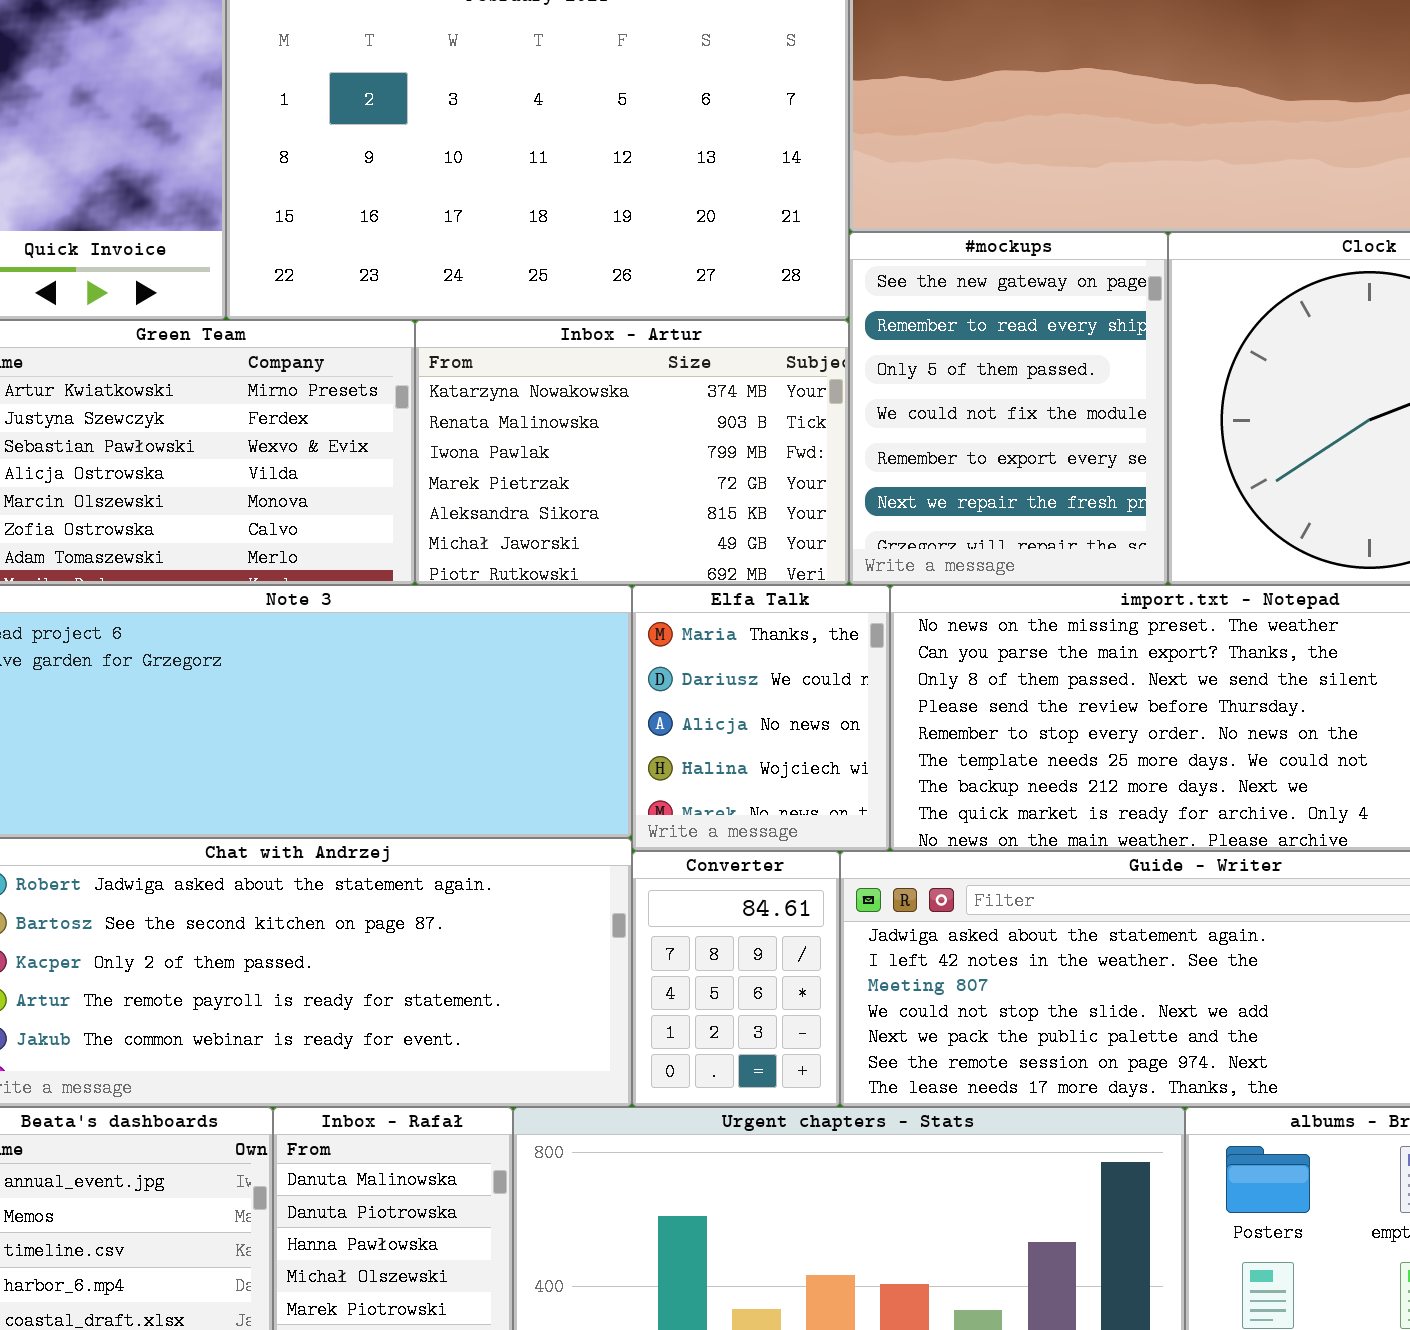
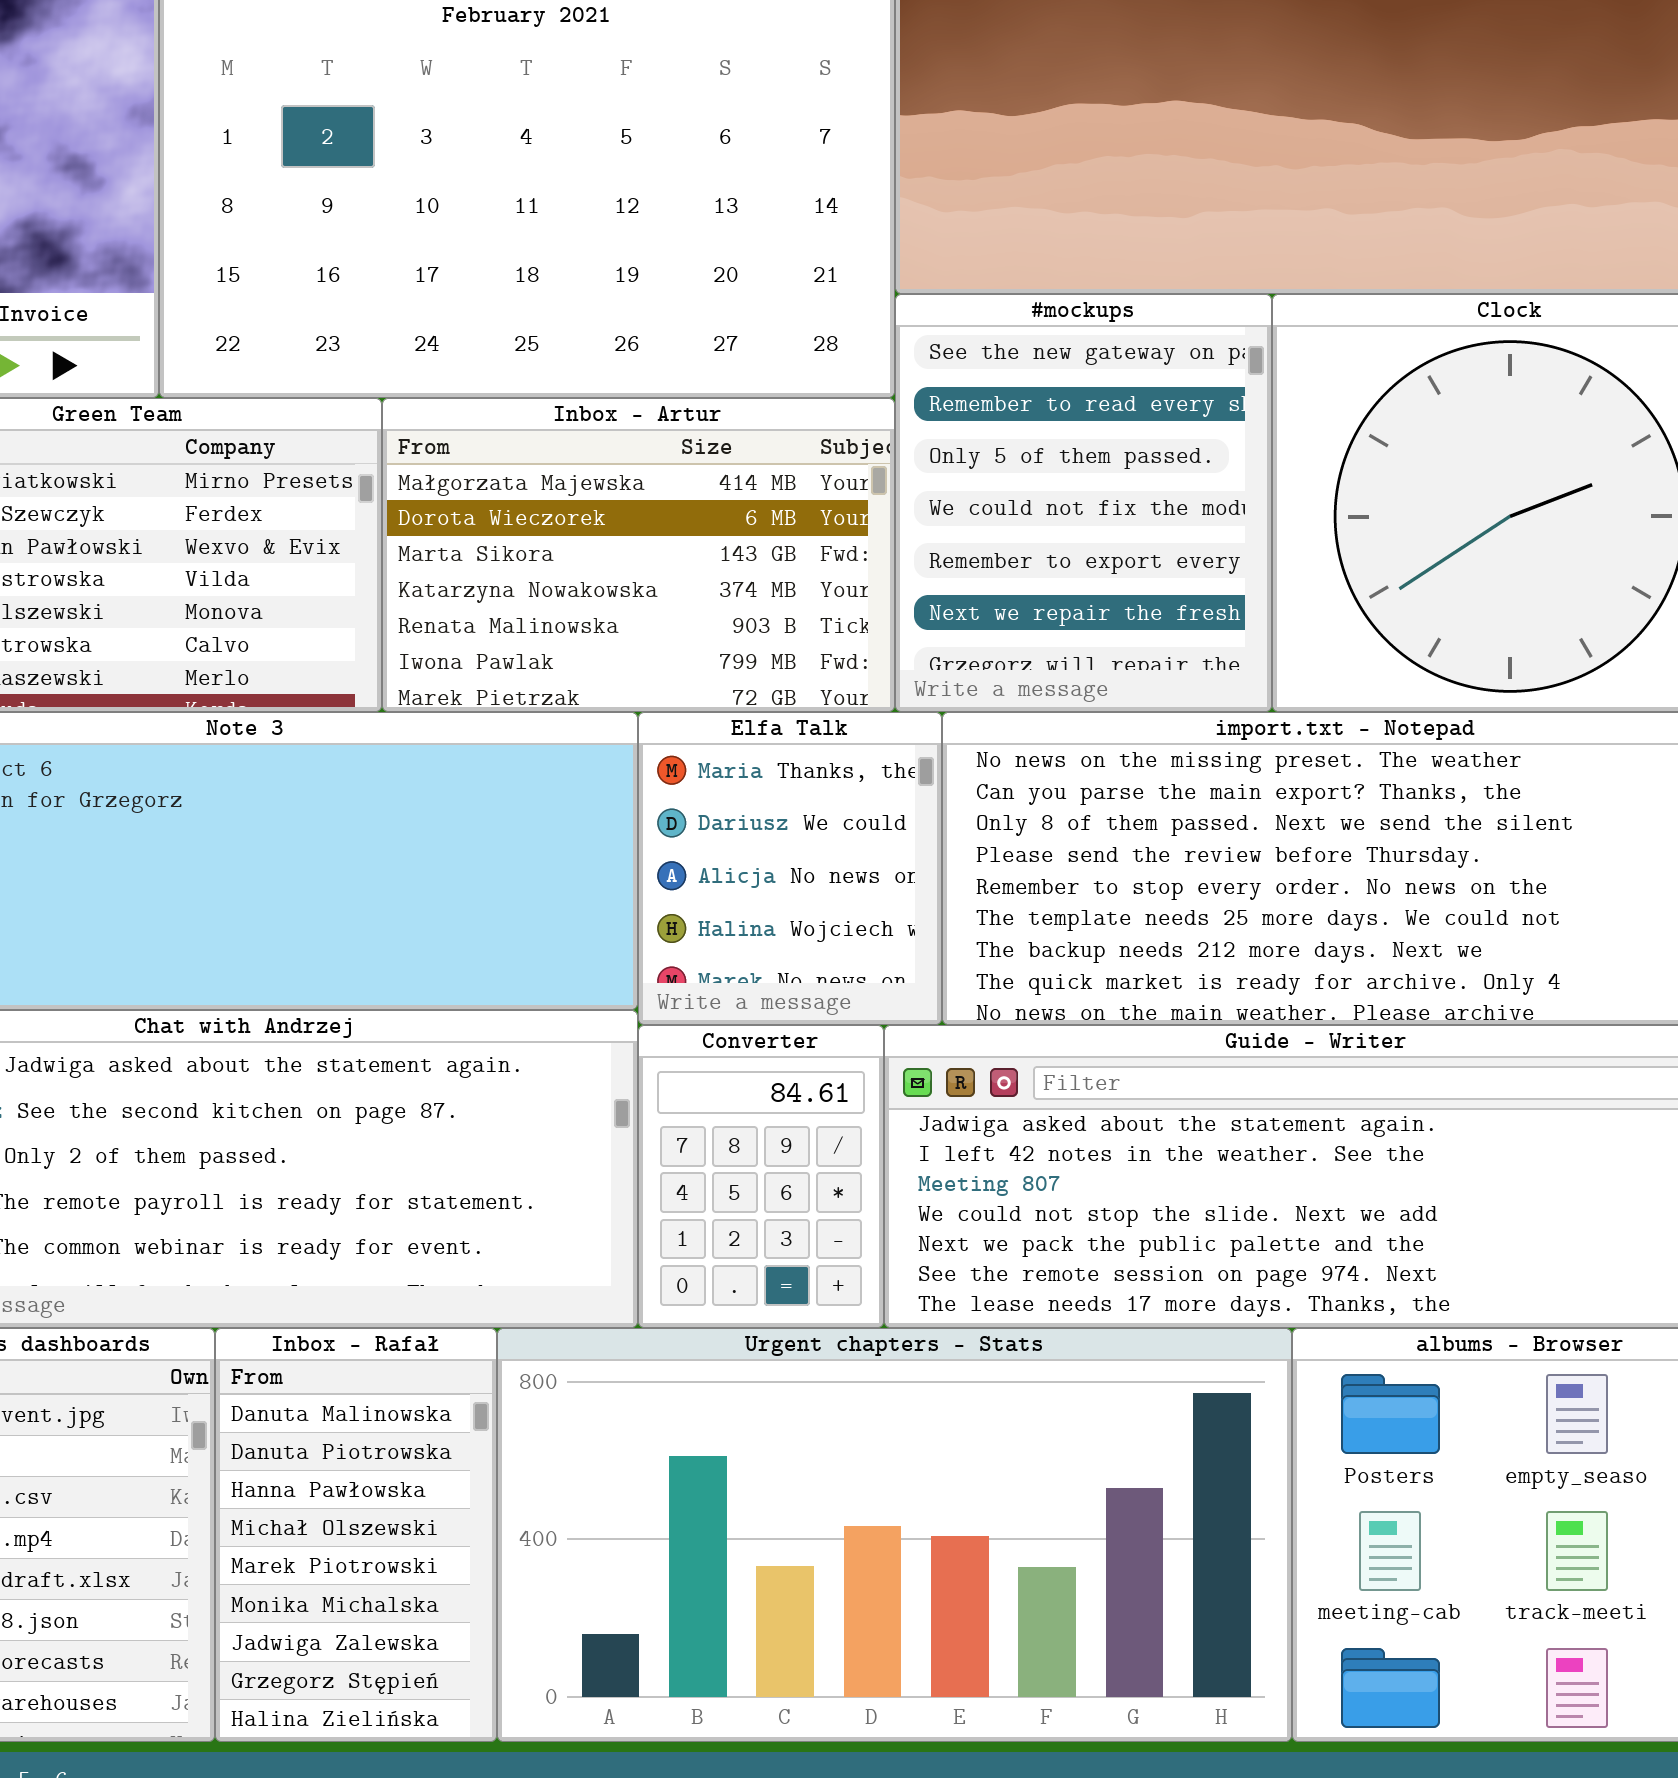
Inbox - Artur: [415,320,849,585] -> [382,398,895,712], scrolled up 3 rows

